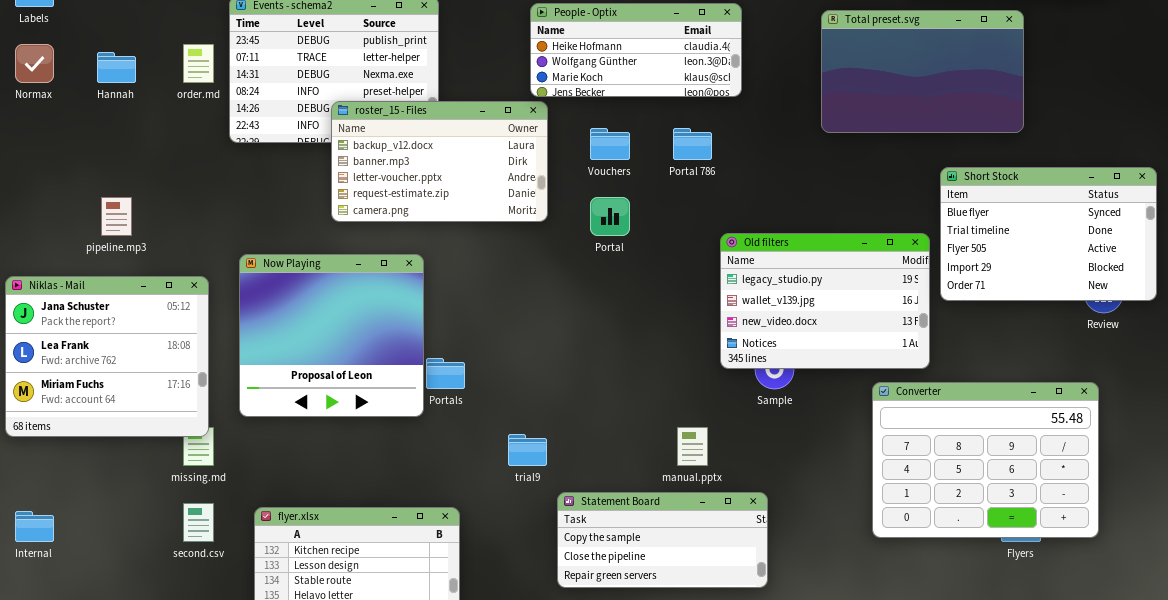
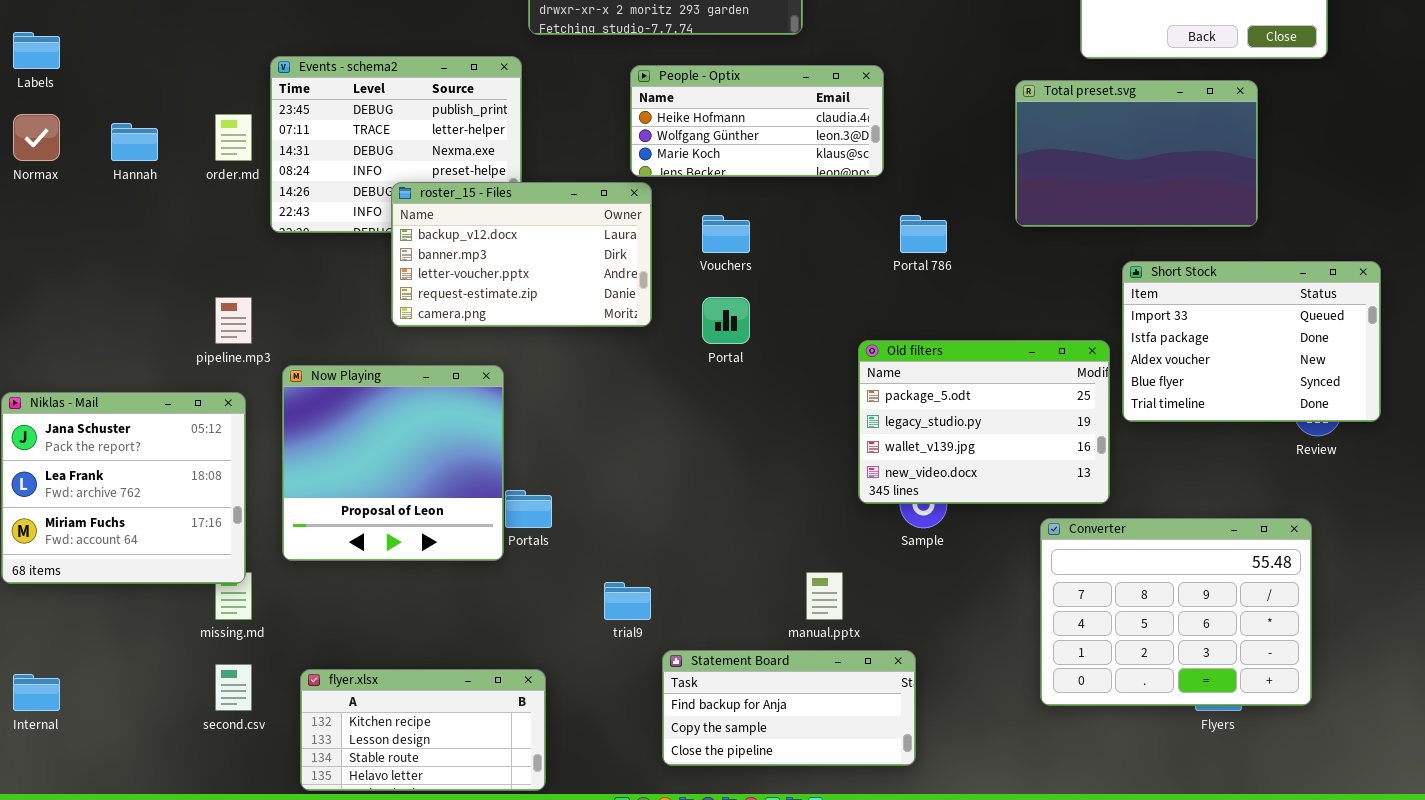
Total preset.svg: [821,10,1024,133] -> [1015,80,1258,227], moved
Portal 786: [673,128,712,160] -> [900,215,947,253], moved
Short Stock: [940,167,1157,301] -> [1122,261,1381,422], scrolled up 3 rows
pipeline.mp3: [101,197,132,236] -> [215,297,252,344], moved
Old filters: [720,233,930,369] -> [858,340,1110,504], scrolled up 1 row
Statement Board: [557,492,768,588] -> [662,650,916,766], scrolled up 1 row

